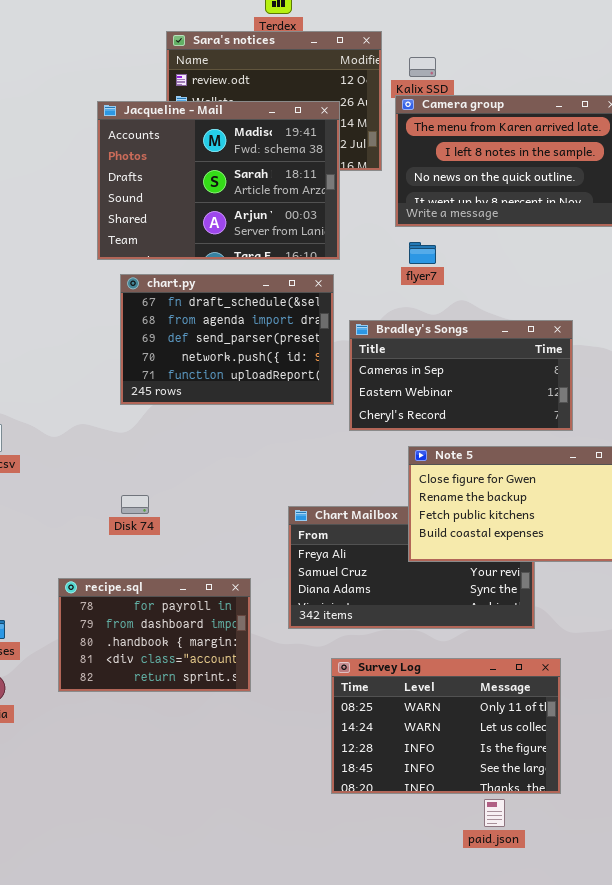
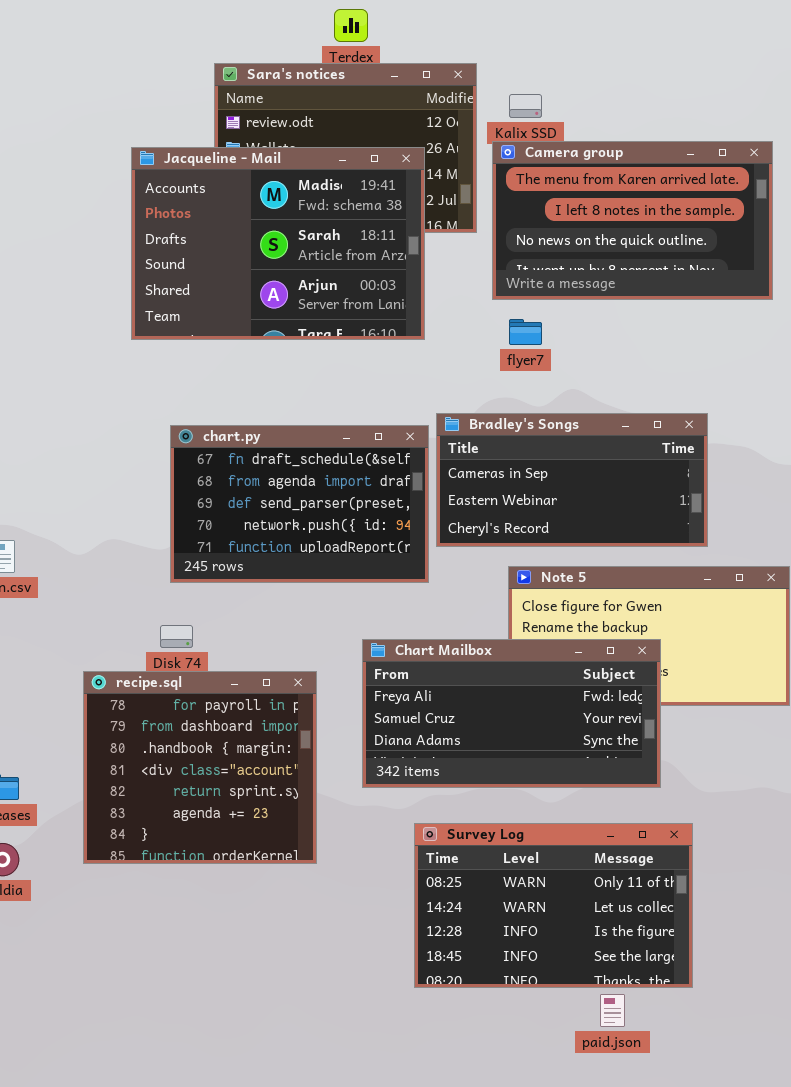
chart.py: [120,274,334,405] -> [170,425,429,583], moved
Chart Mailbox: [288,506,535,629] -> [362,639,661,788], raised
recipe.sql: [58,578,251,692] -> [83,671,317,864], resized

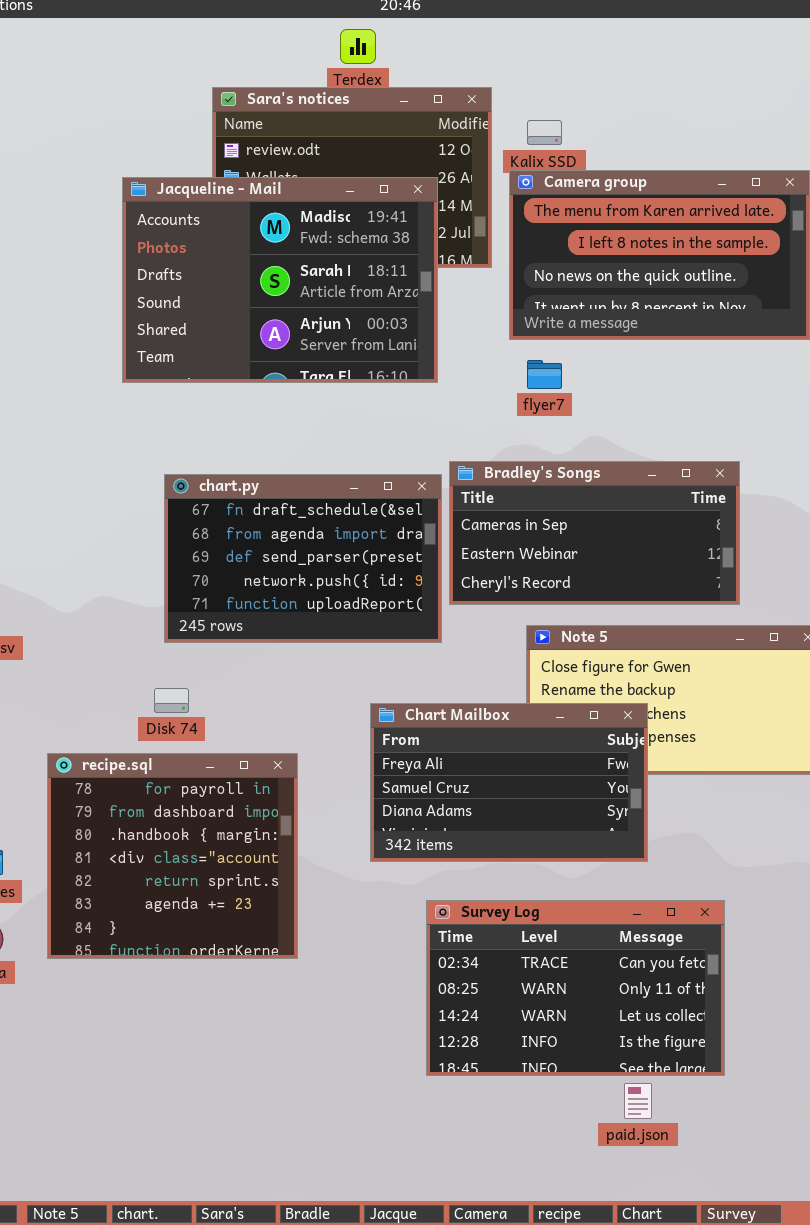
Chart Mailbox: [362,639,661,788] -> [370,703,648,862], resized
recipe.sql: [83,671,317,864] -> [47,753,298,959], moved
Survey Log: [414,823,693,988] -> [426,900,725,1076], scrolled up 1 row

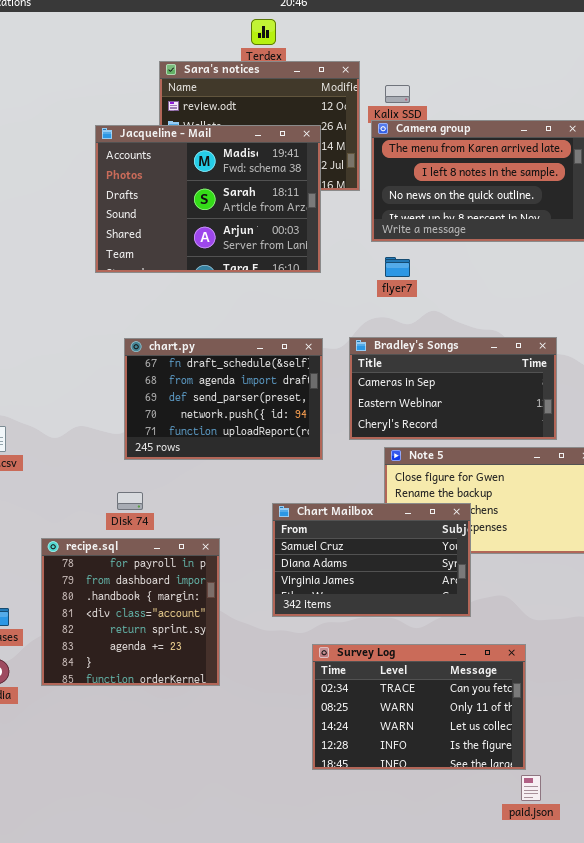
Bradley's Songs: [449,461,740,605] -> [349,337,557,440], moved
Chart Mailbox: [370,703,648,862] -> [272,503,471,617], scrolled down 1 row
paid.json: [624,1083,652,1119] -> [521,775,541,801], moved

